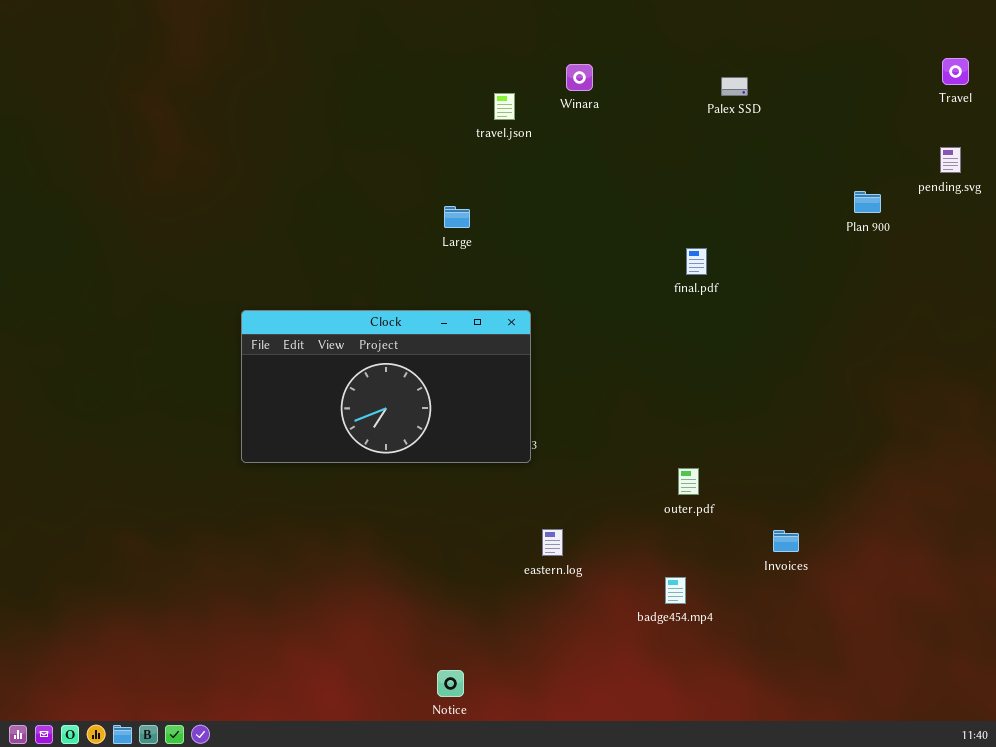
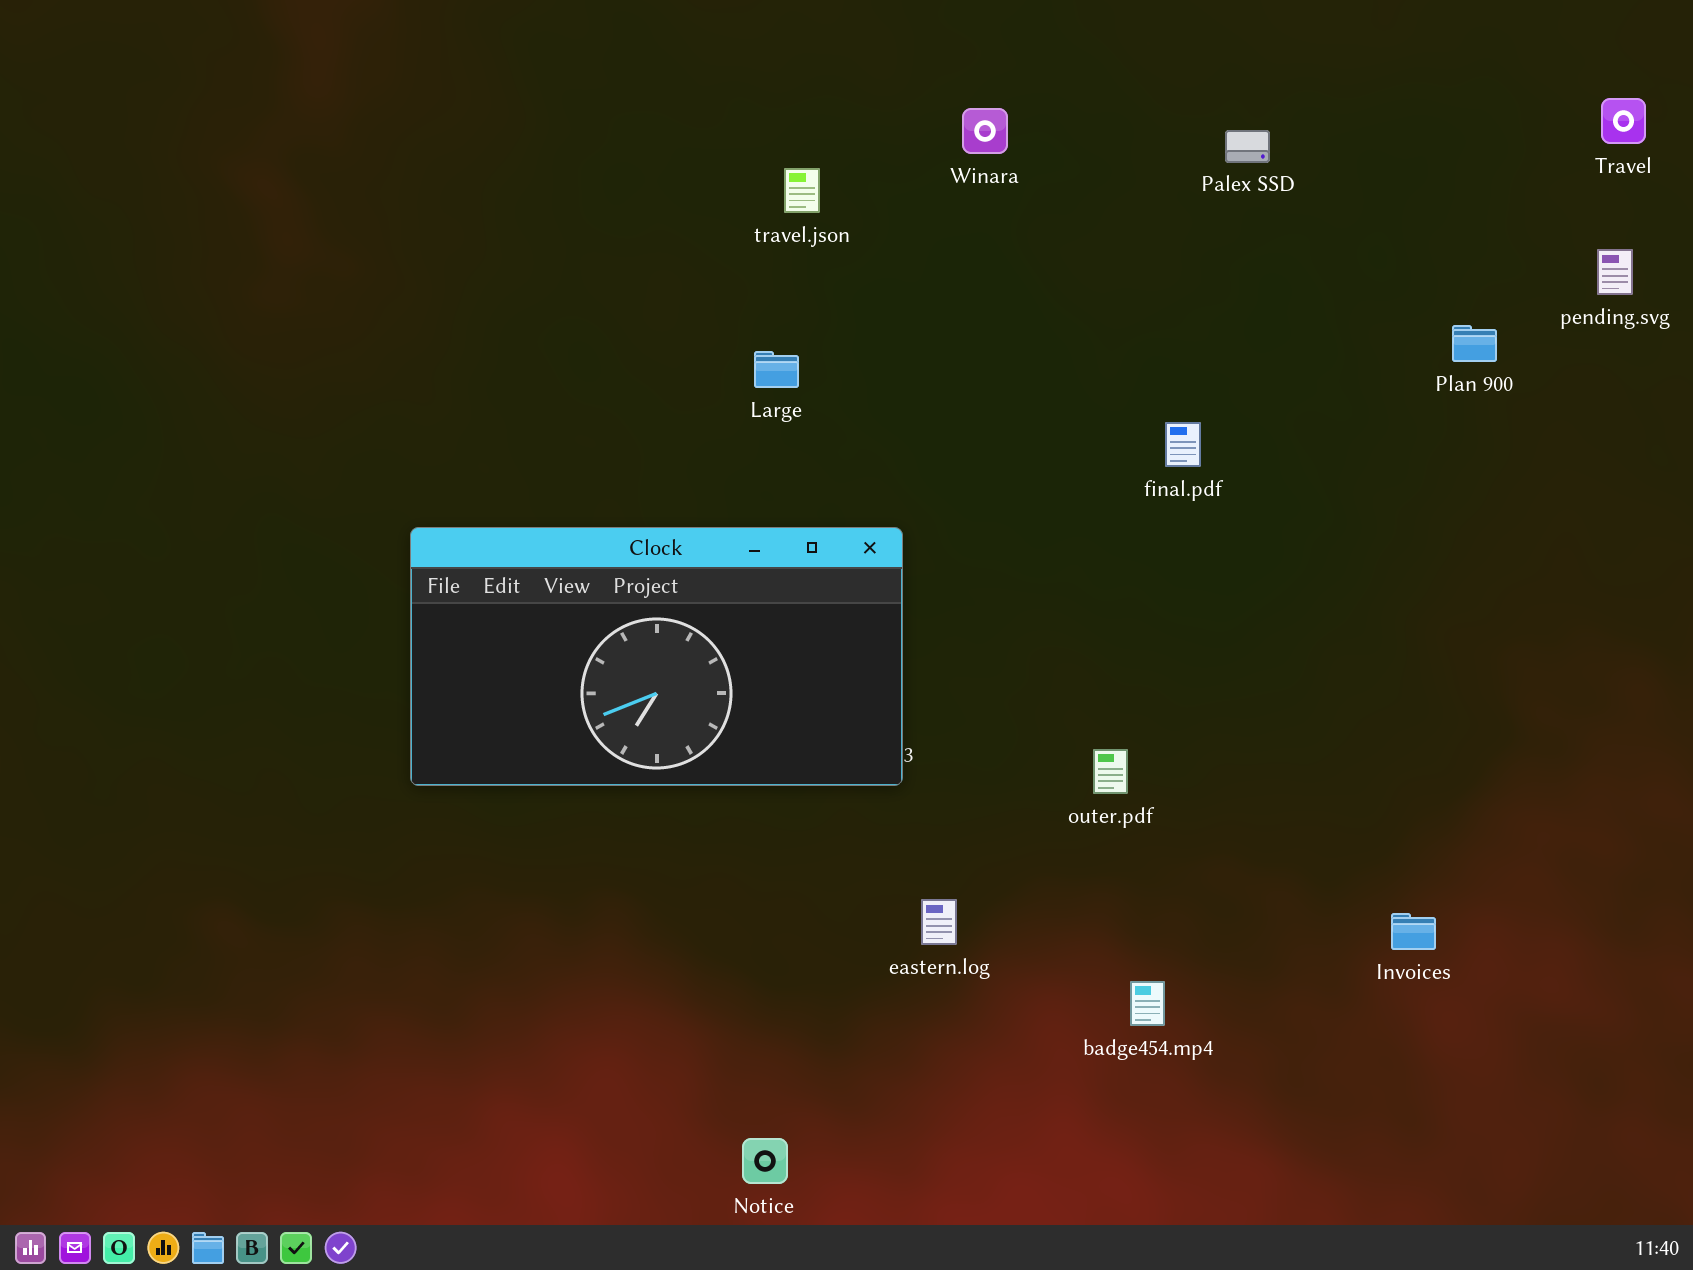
travel.json: [494,93,515,120] -> [784,168,820,213], moved
outer.pdf: [678,468,699,495] -> [1093,749,1128,794], moved
Invoices: [773,530,799,552] -> [1391,913,1436,950], moved

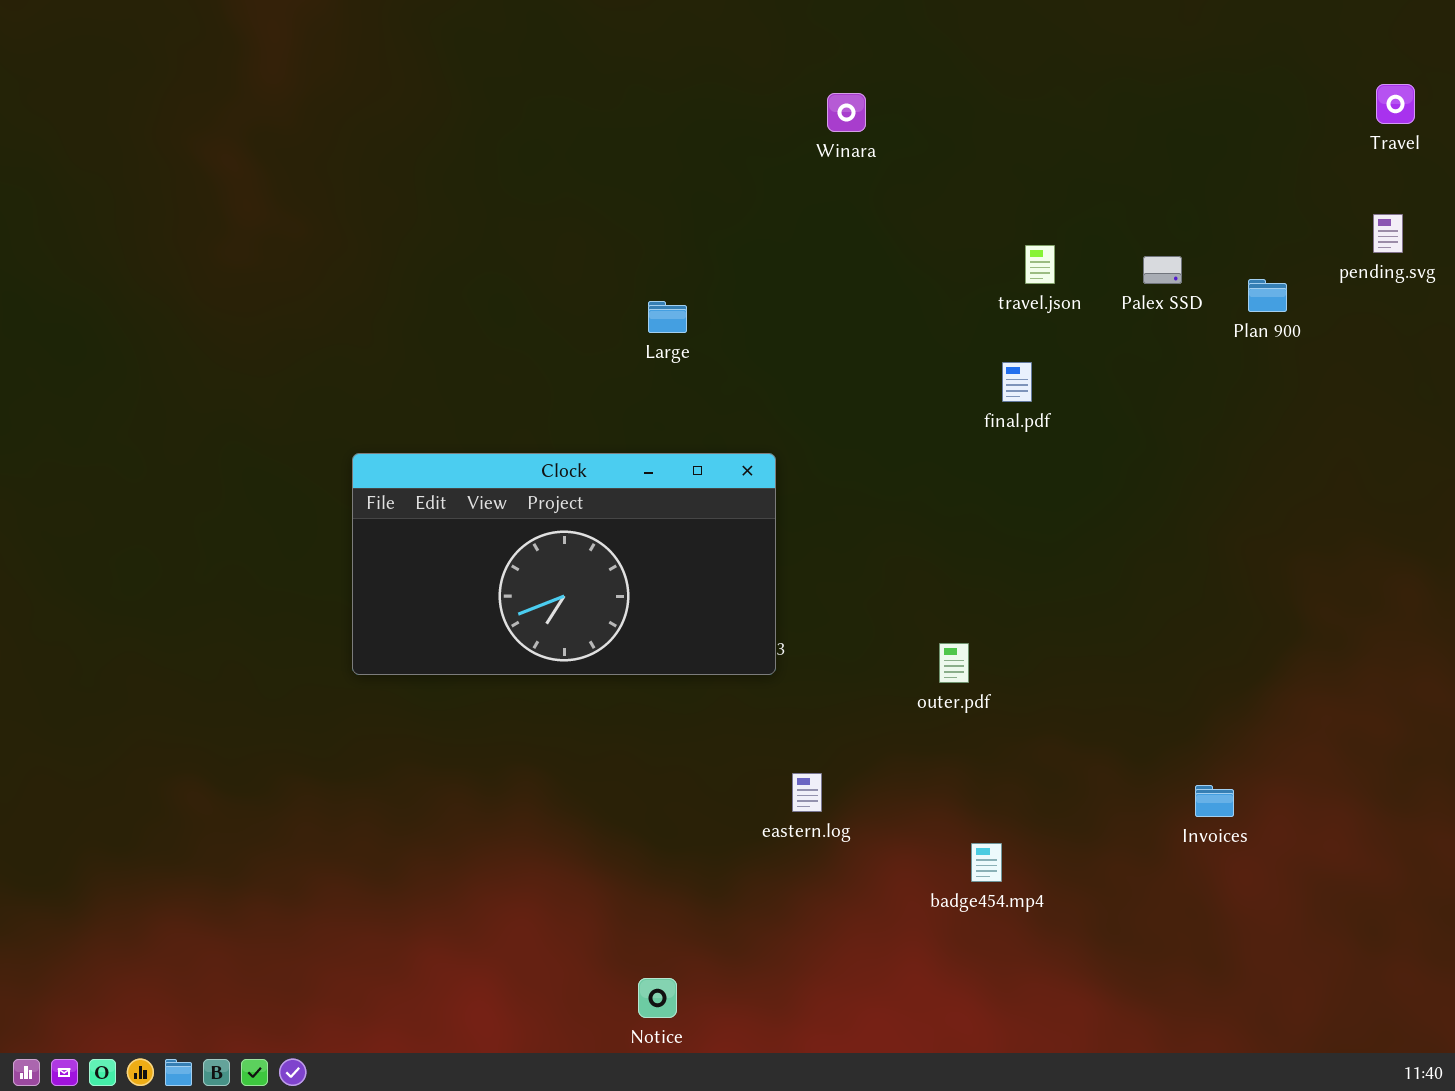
Palex SSD: [1225,130,1270,163] -> [1143,256,1182,284], moved
travel.json: [784,168,820,213] -> [1025,245,1055,284], moved

